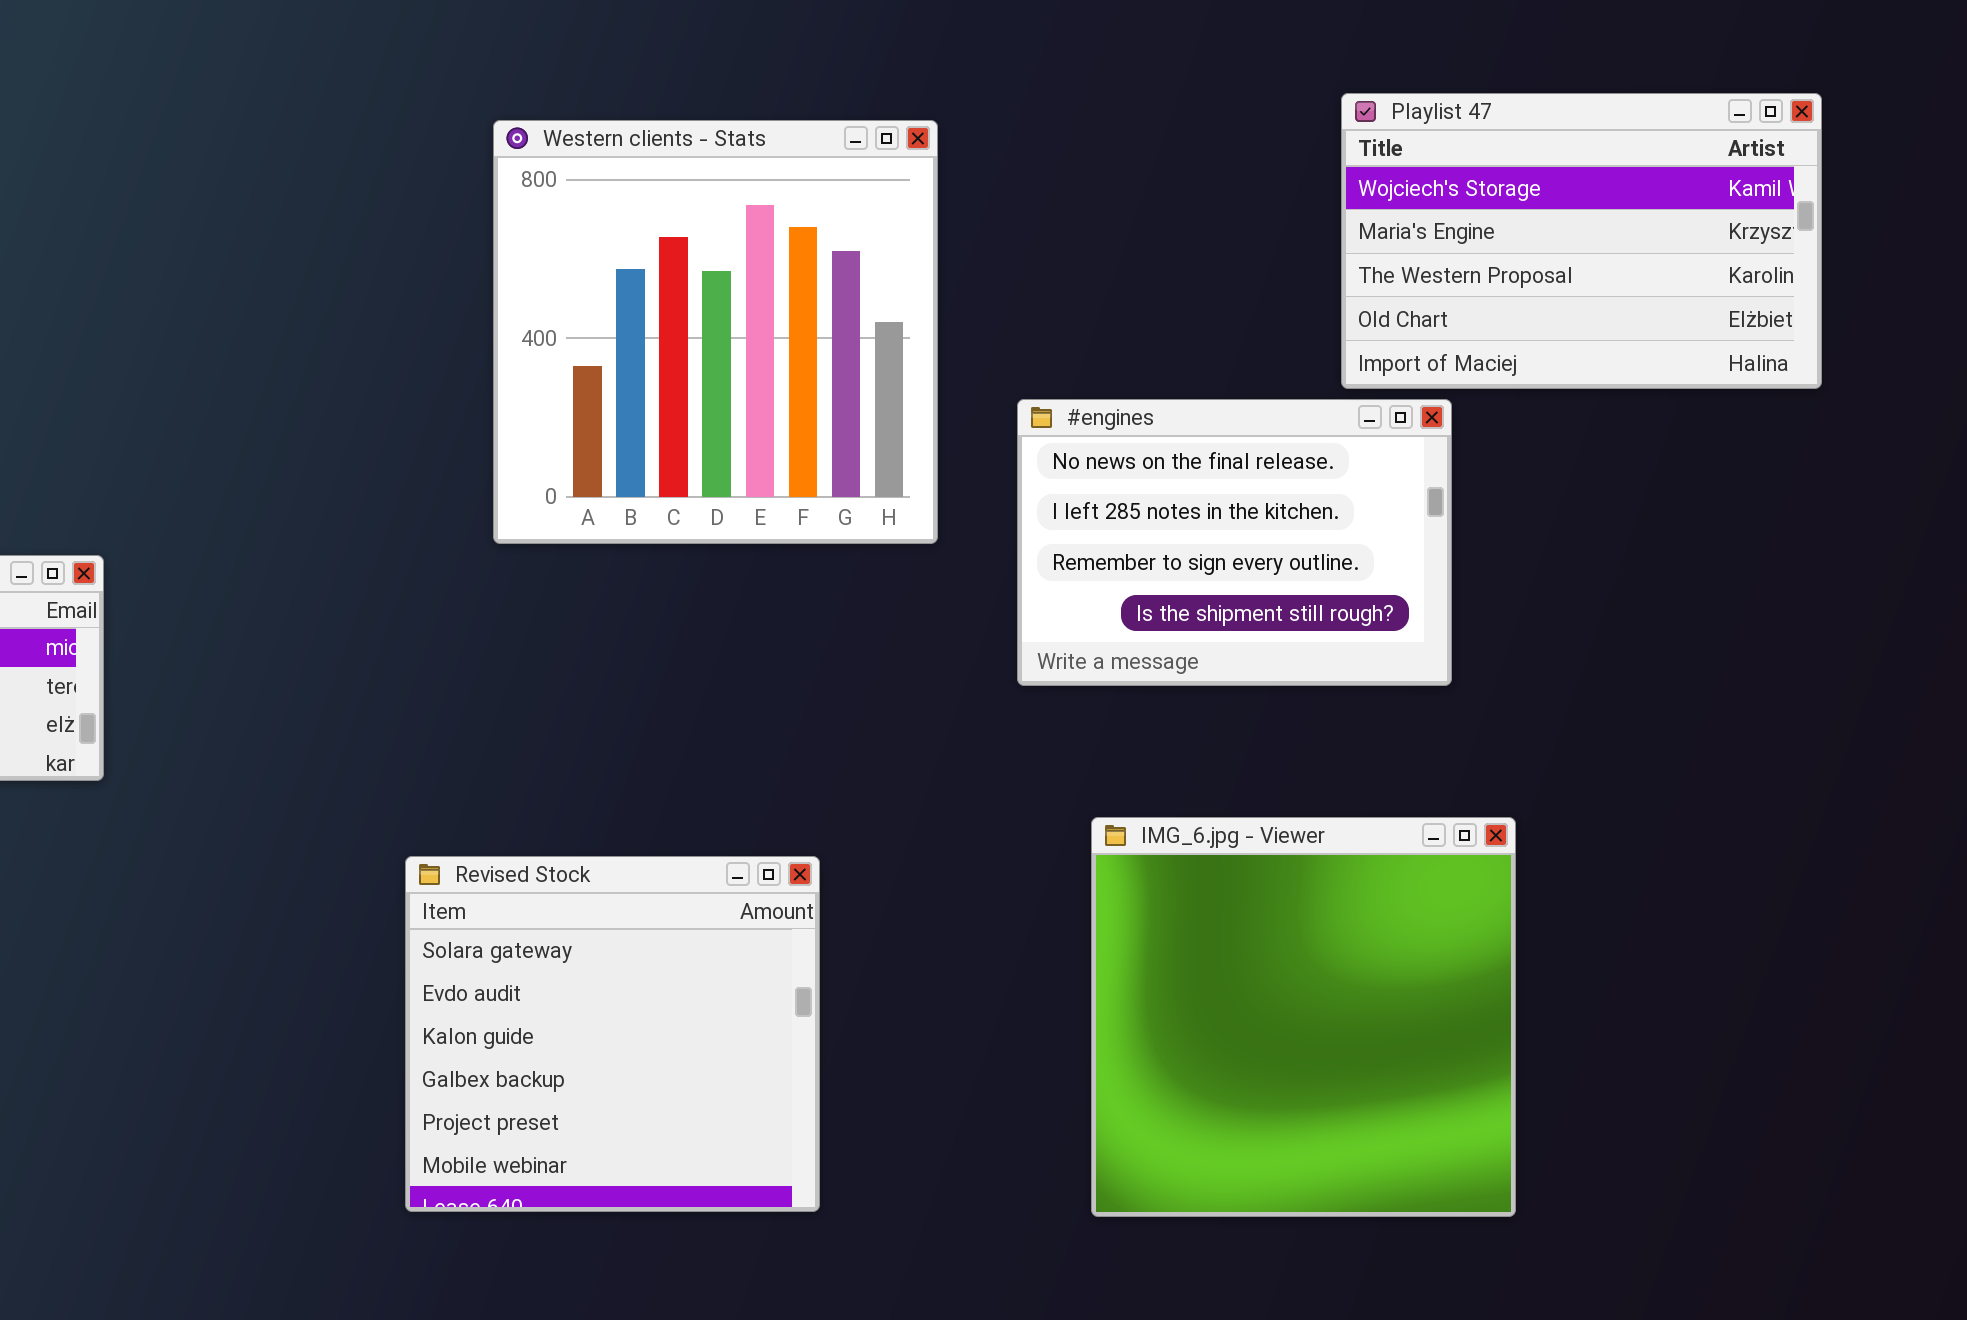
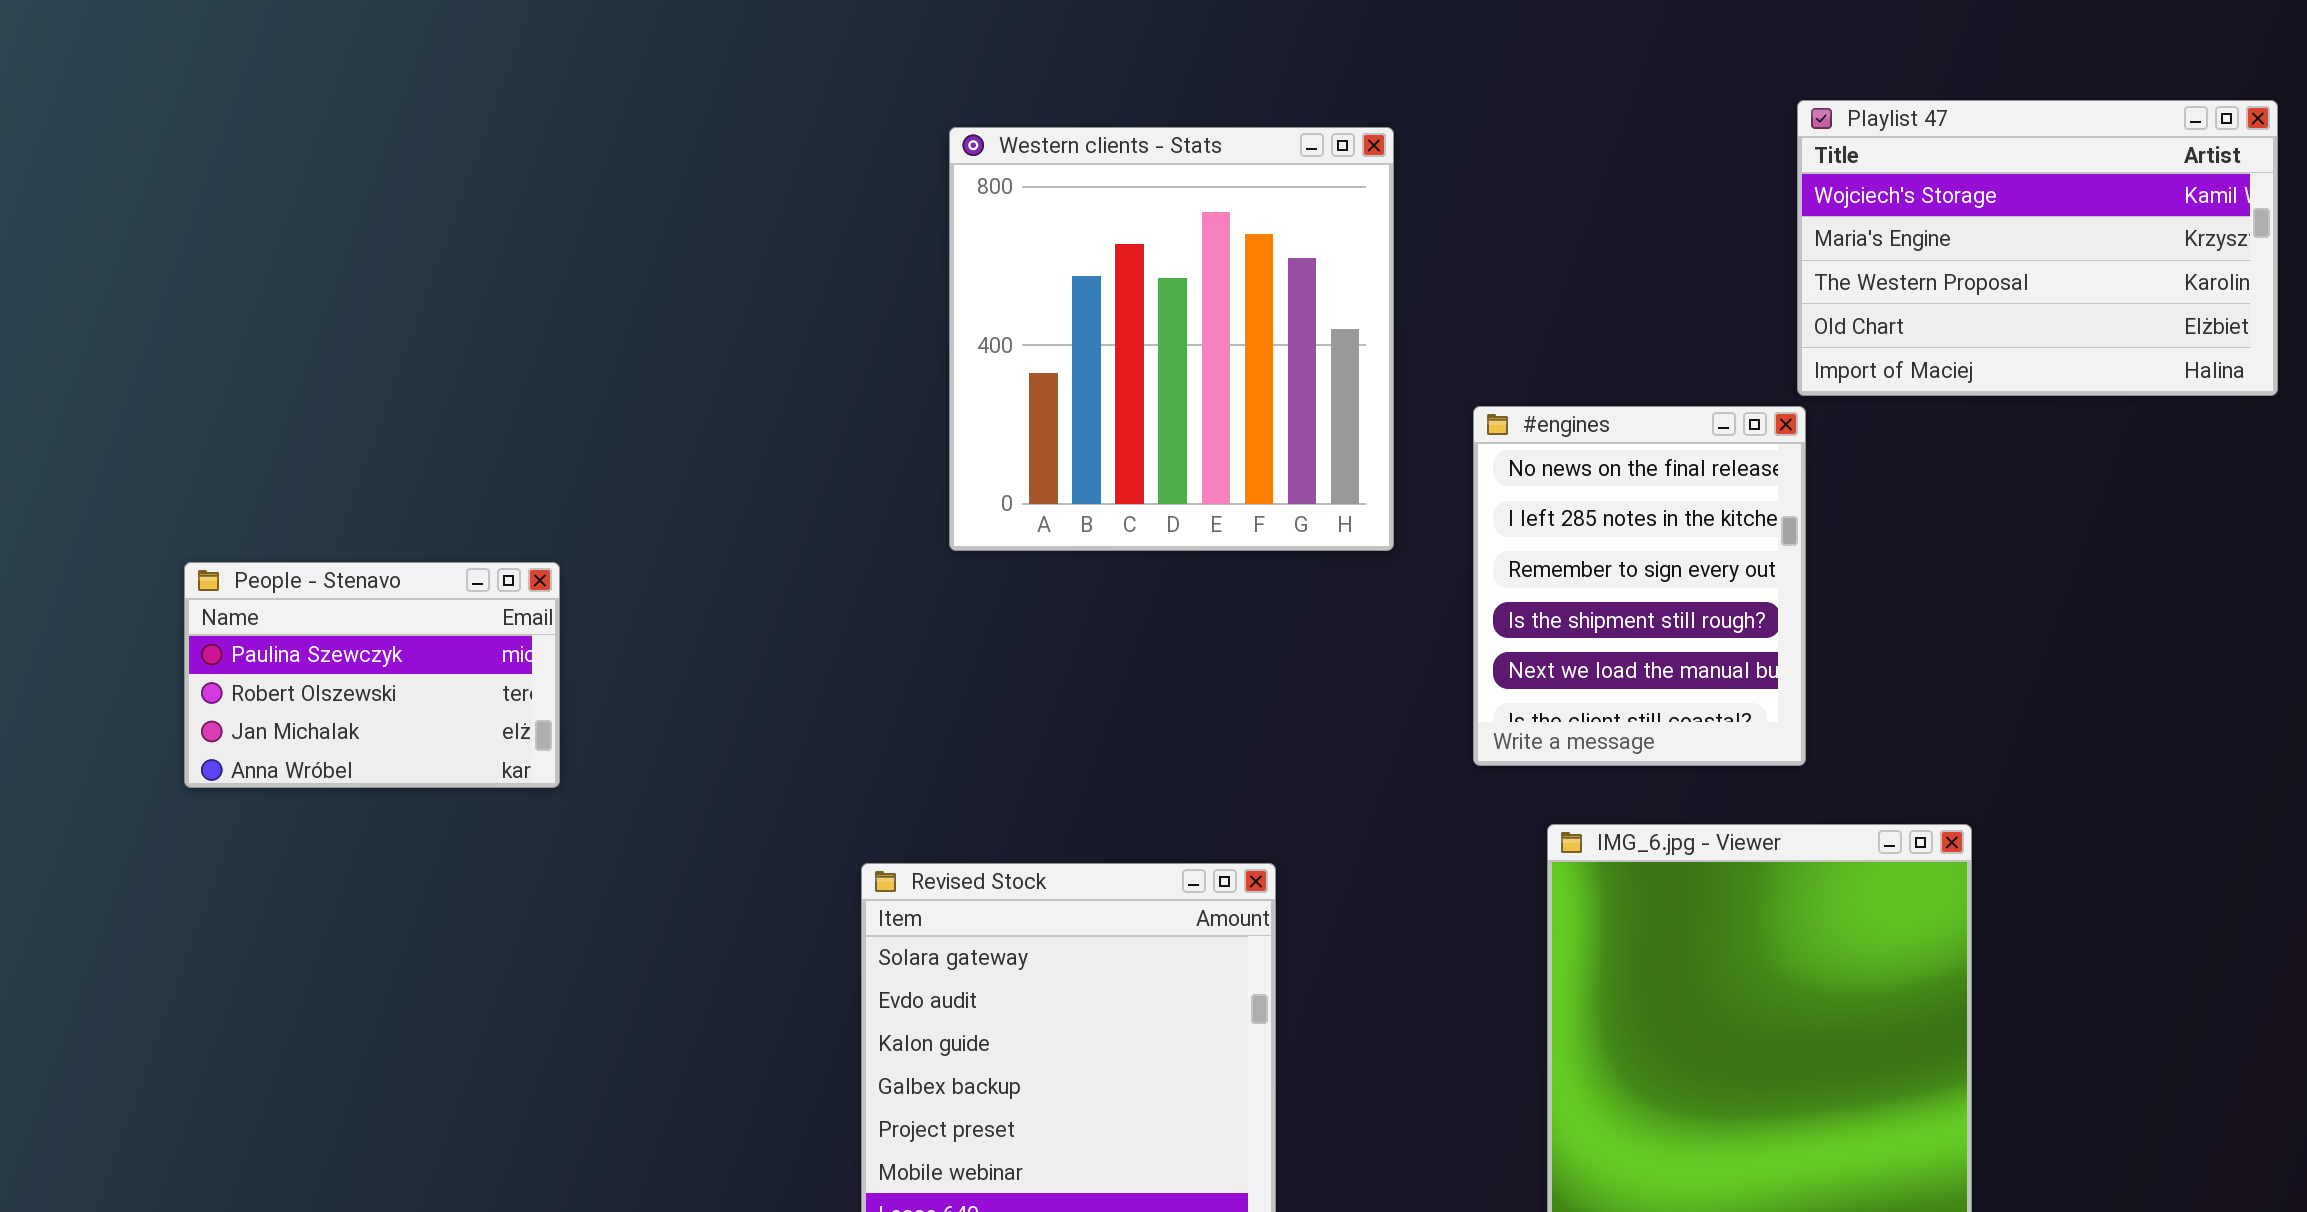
#engines: [1017,399,1452,686] -> [1473,406,1806,766], resized

